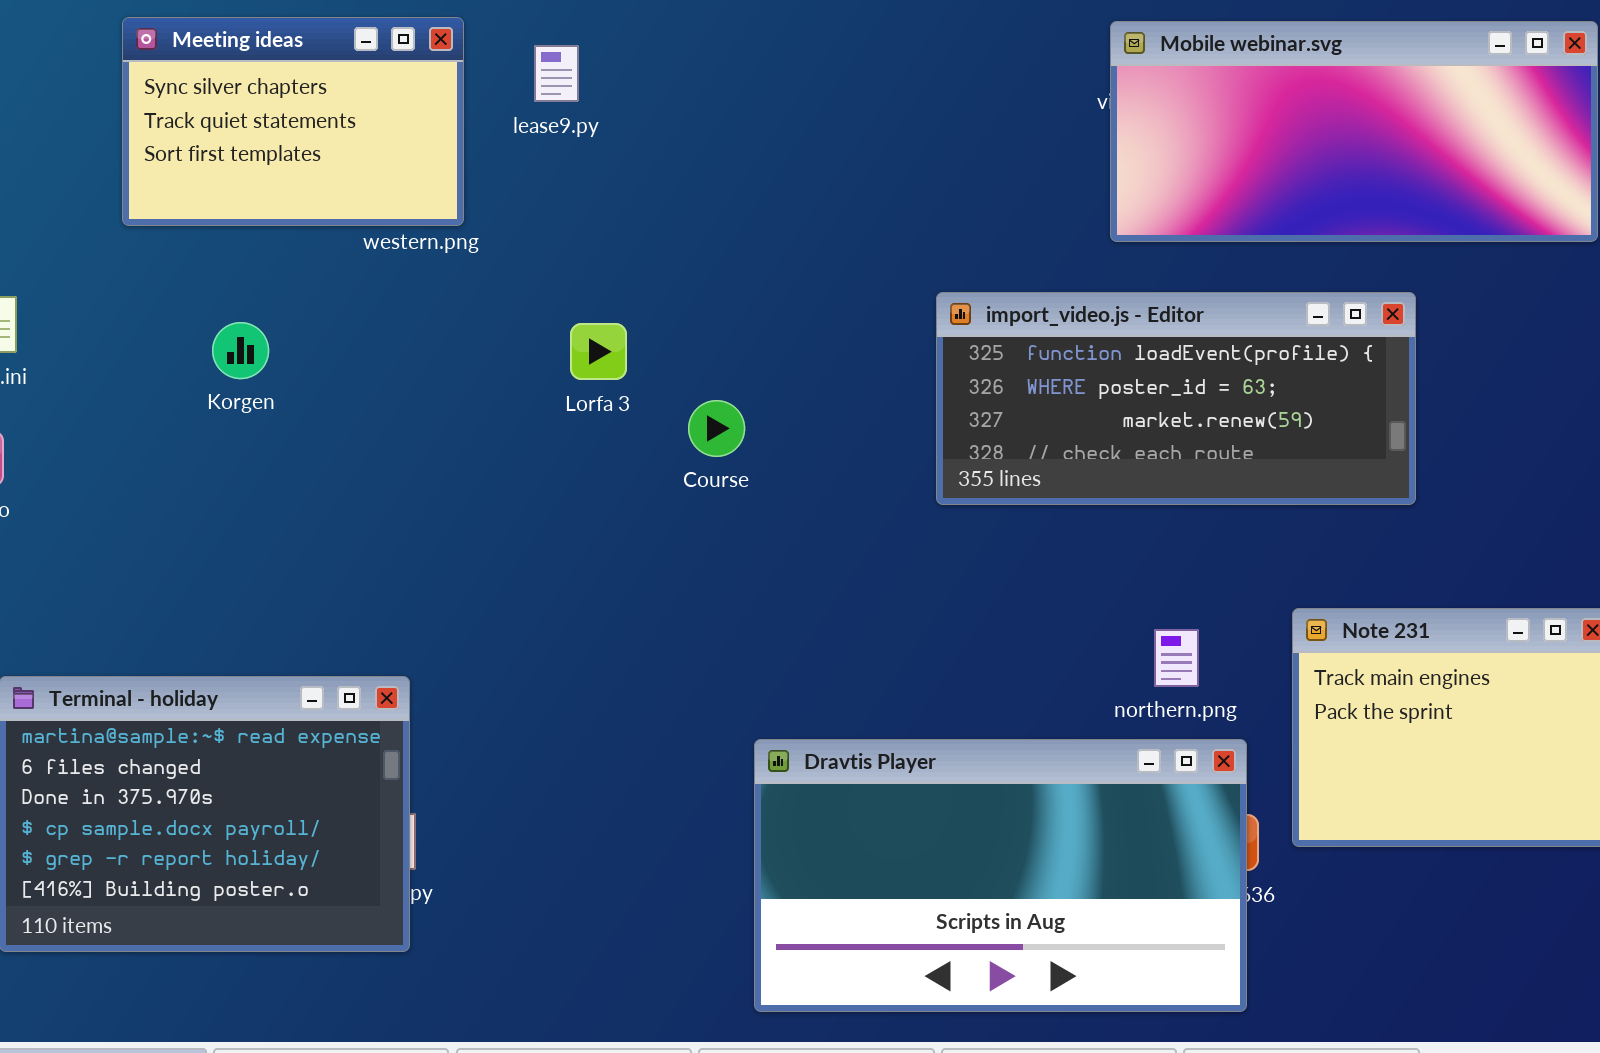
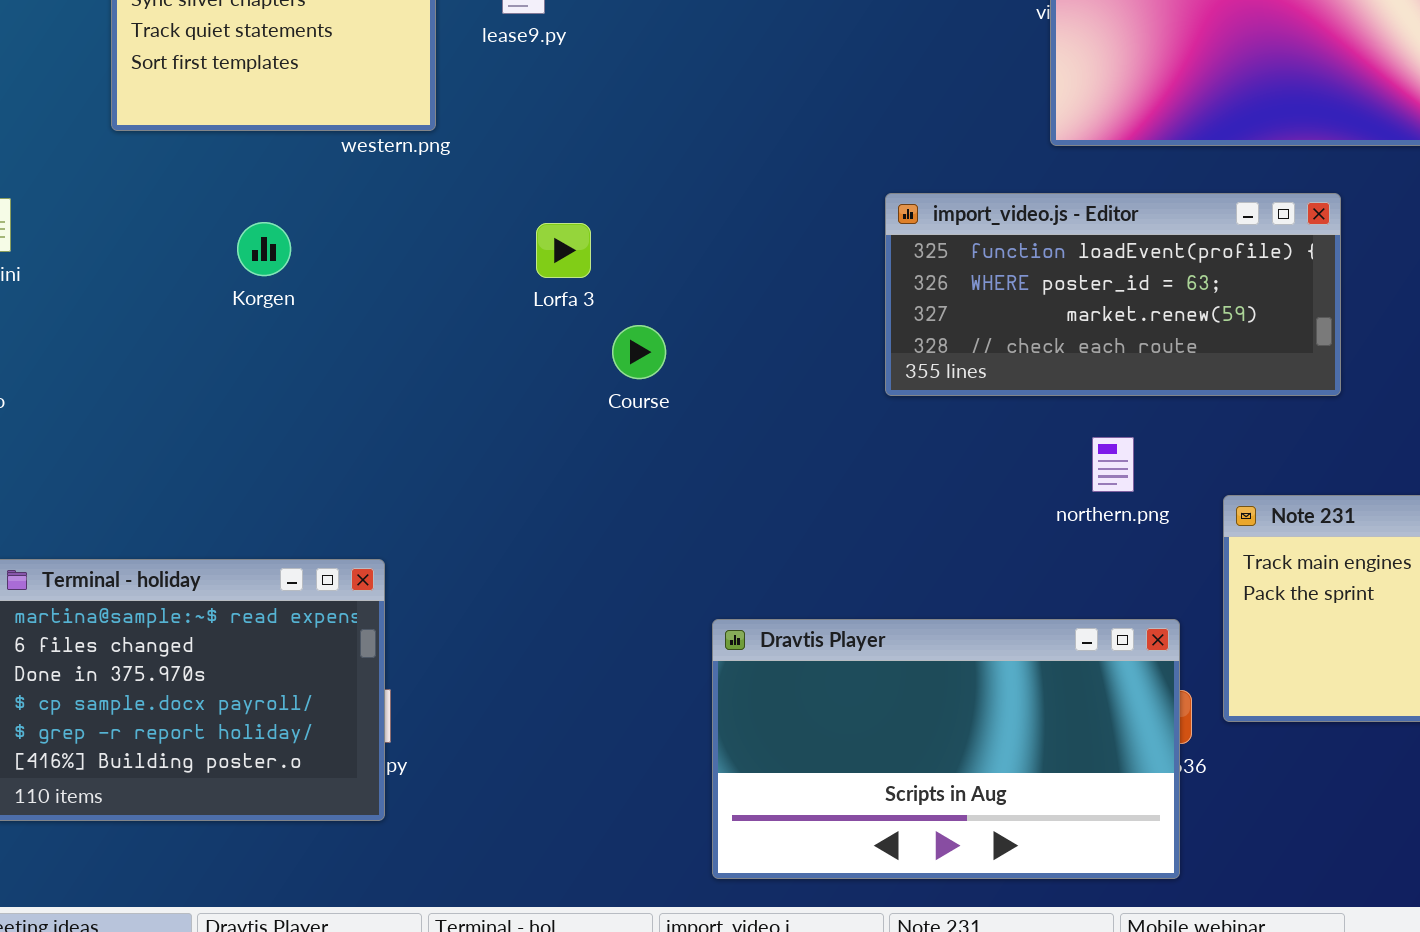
Korgen: [212,322,269,379] -> [237,222,291,276], moved
Course: [688,400,745,457] -> [612,325,666,379], moved
northern.png: [1154,629,1199,687] -> [1092,437,1134,492], moved

